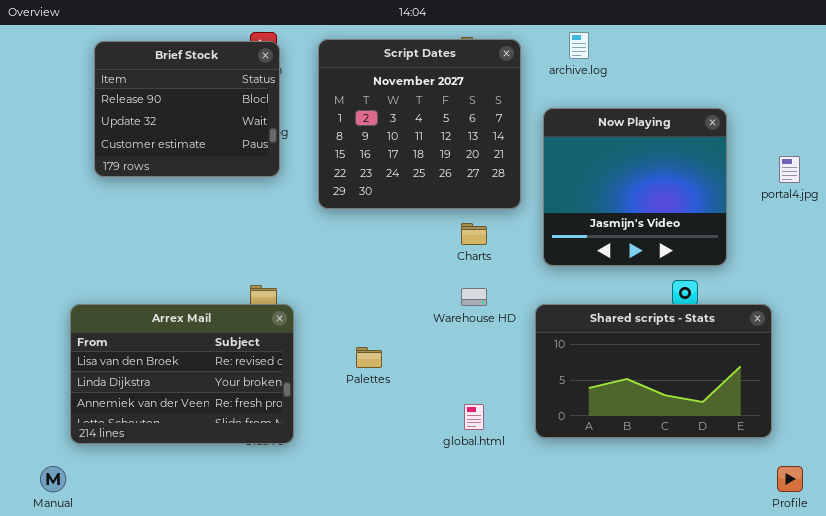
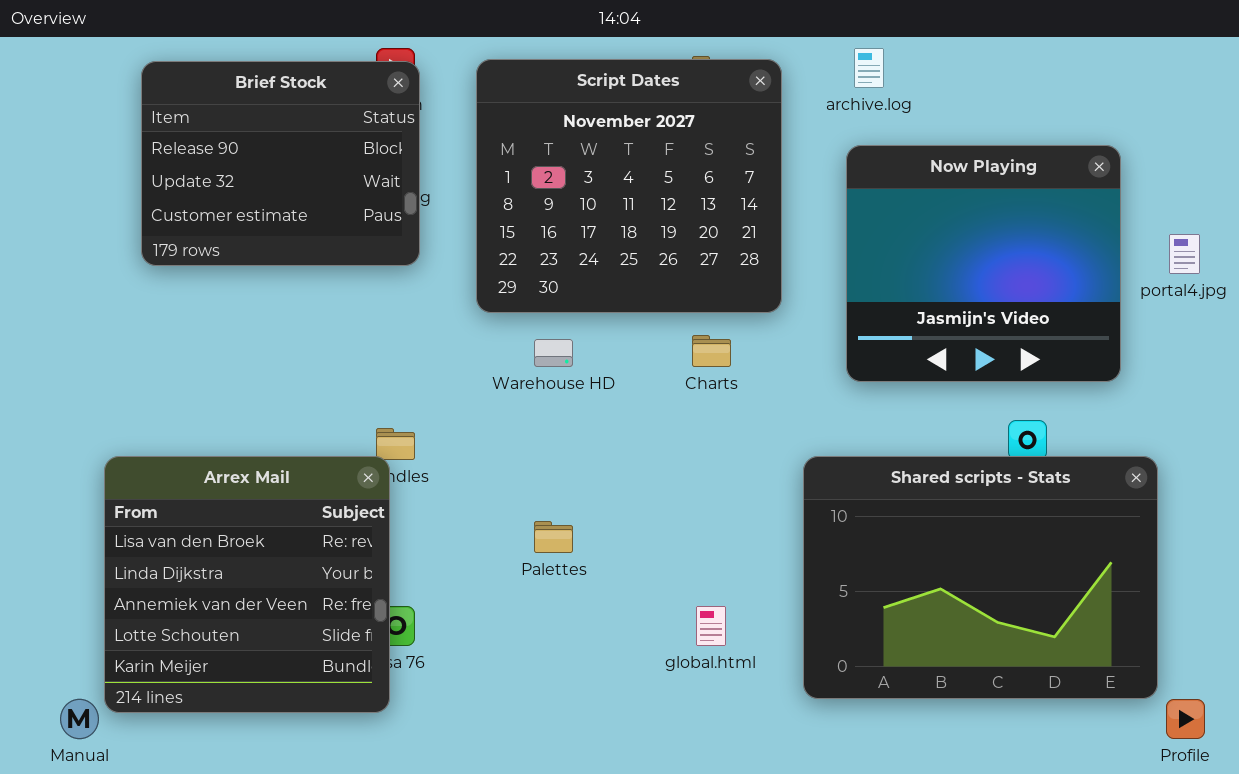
Now Playing: [543,108,727,266] -> [846,145,1121,382], moved
Warehouse HD: [461,288,487,306] -> [534,339,573,367], moved
Arrex Mail: [70,304,294,444] -> [104,456,390,713], resized
Shared scripts - Stats: [535,304,772,438] -> [803,456,1158,699], resized

